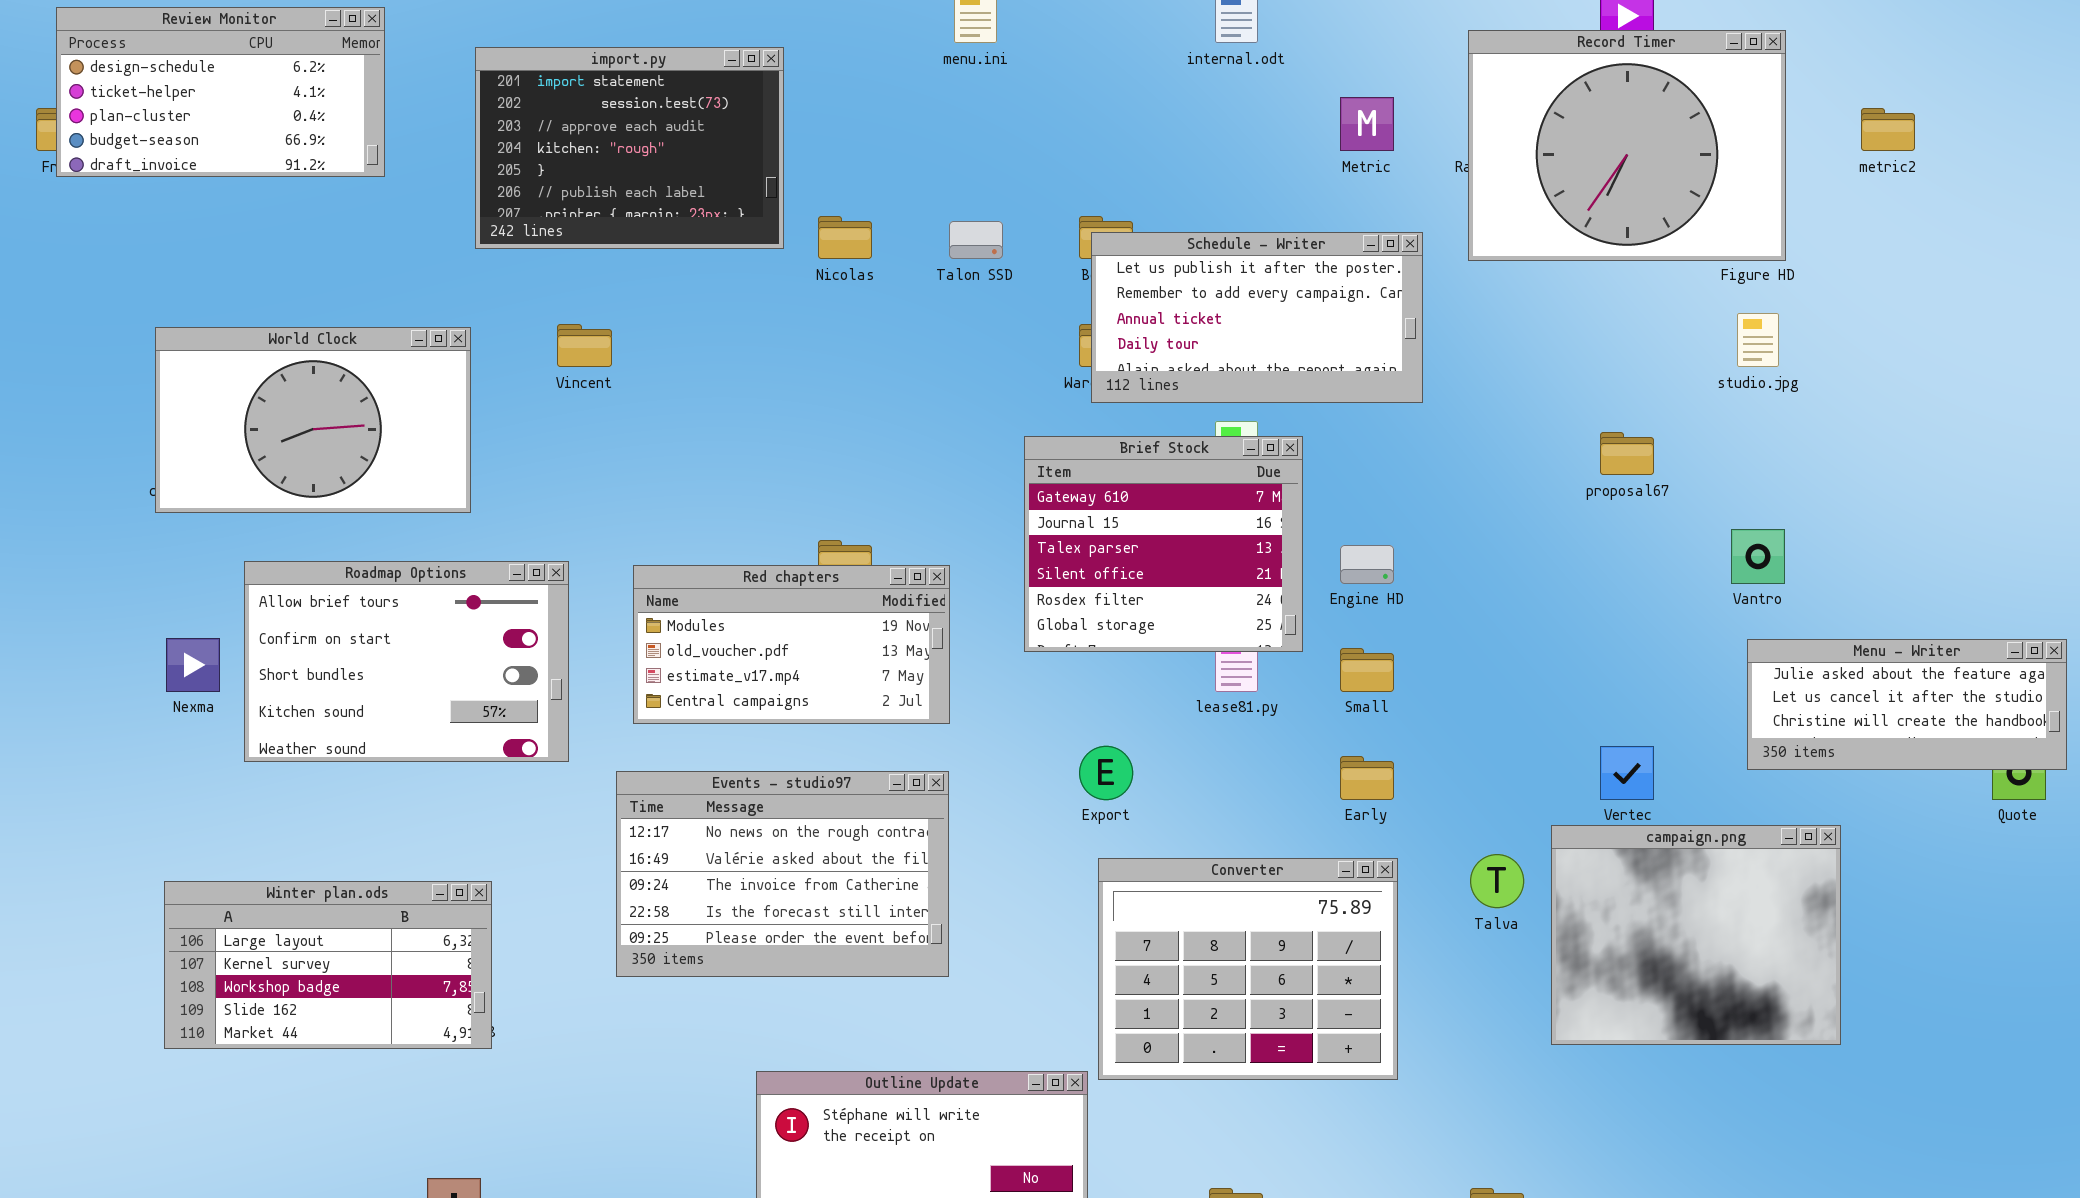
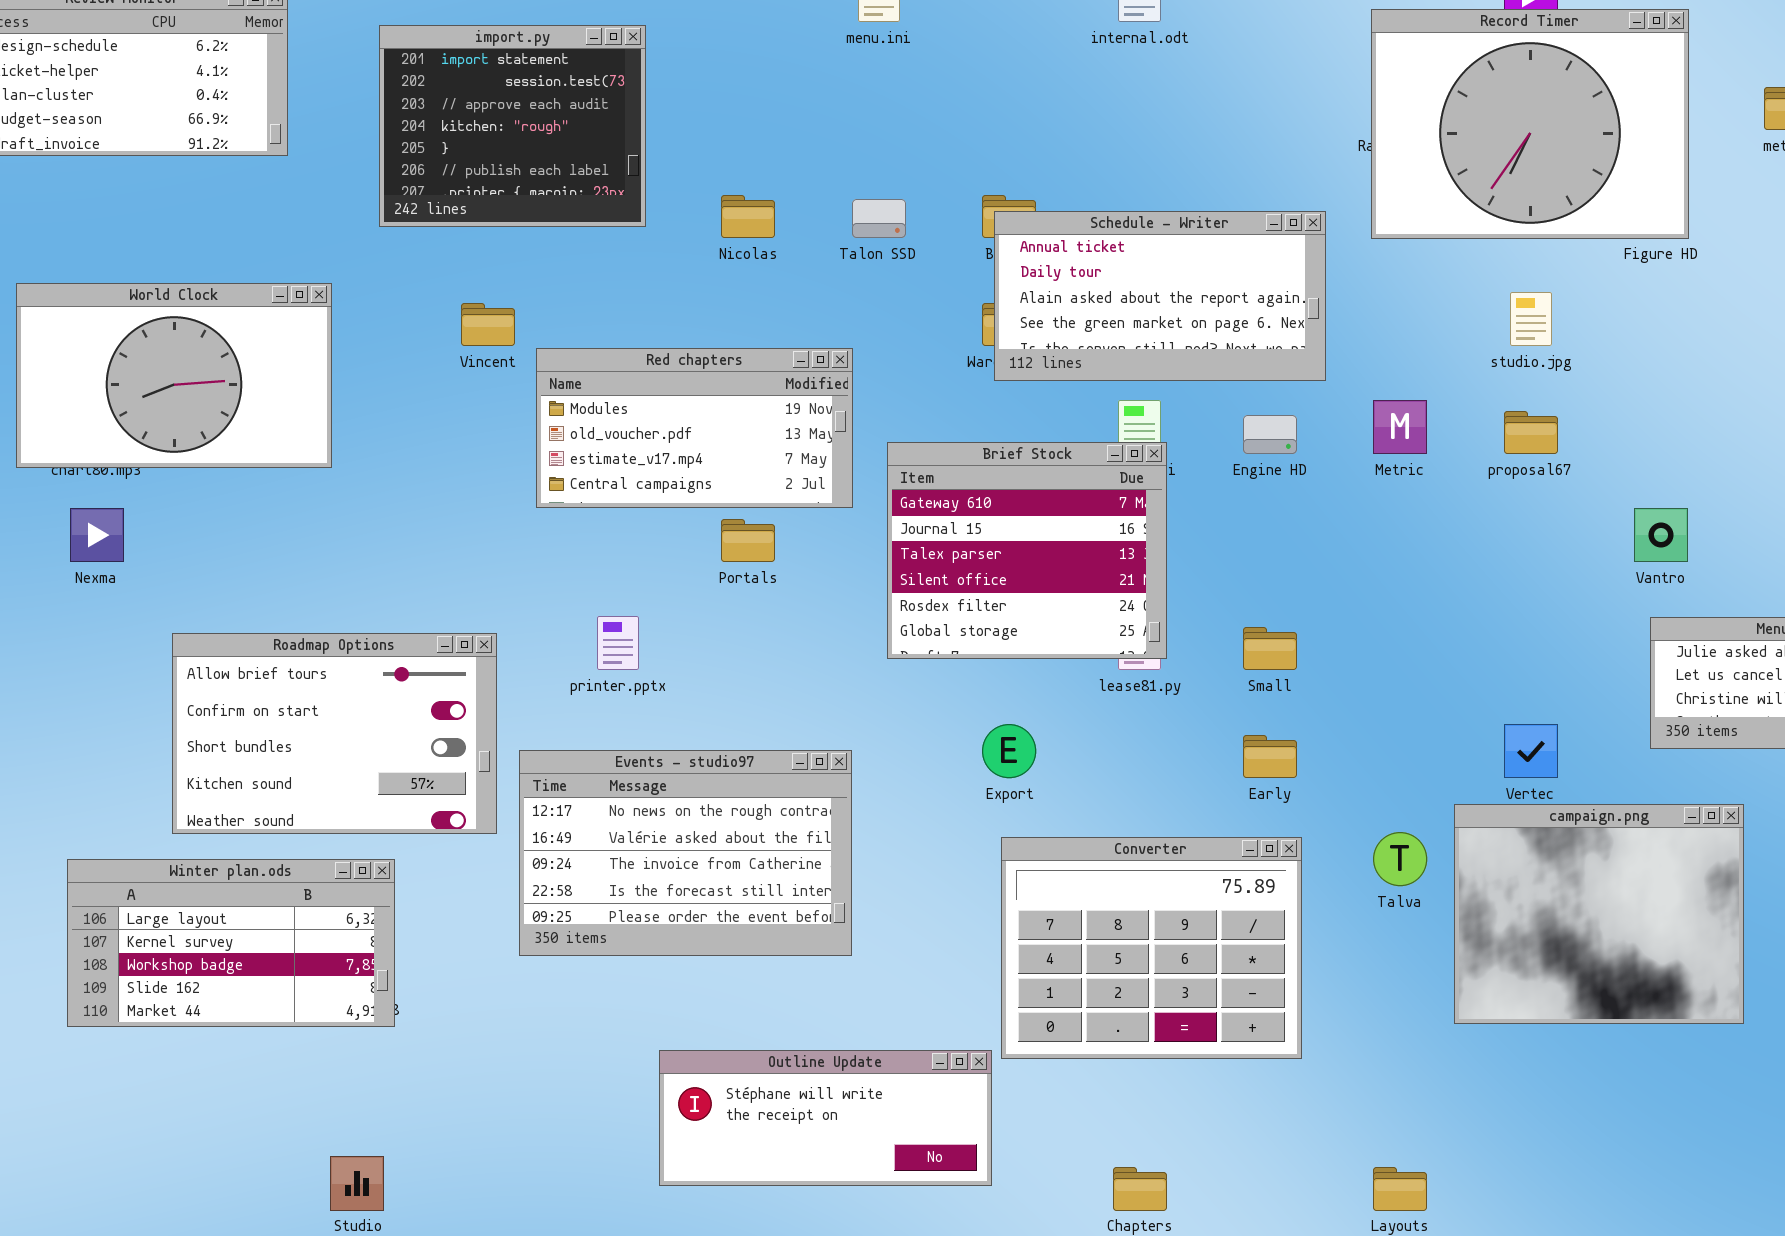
import.py: [475,47,784,249] -> [379,25,646,227], resized
Metric: [1340,97,1394,151] -> [1373,400,1427,454], moved
Schedule - Writer: [1091,232,1423,403] -> [994,211,1326,381], scrolled down 2 rows
studio.jpg: [1737,313,1779,367] -> [1510,292,1552,346], moved
World Clock: [155,327,471,513] -> [16,283,332,468], moved
Brief Stock: [1024,436,1303,652] -> [887,442,1167,659], moved
Engine HD: [1340,545,1394,584] -> [1243,415,1297,454], moved
Roadmap Options: [244,561,569,762] -> [172,633,497,834], moved
Red chapters: [633,565,950,724] -> [536,348,853,508], moved
Nexma: [166,638,220,692] -> [70,508,124,562], moved

